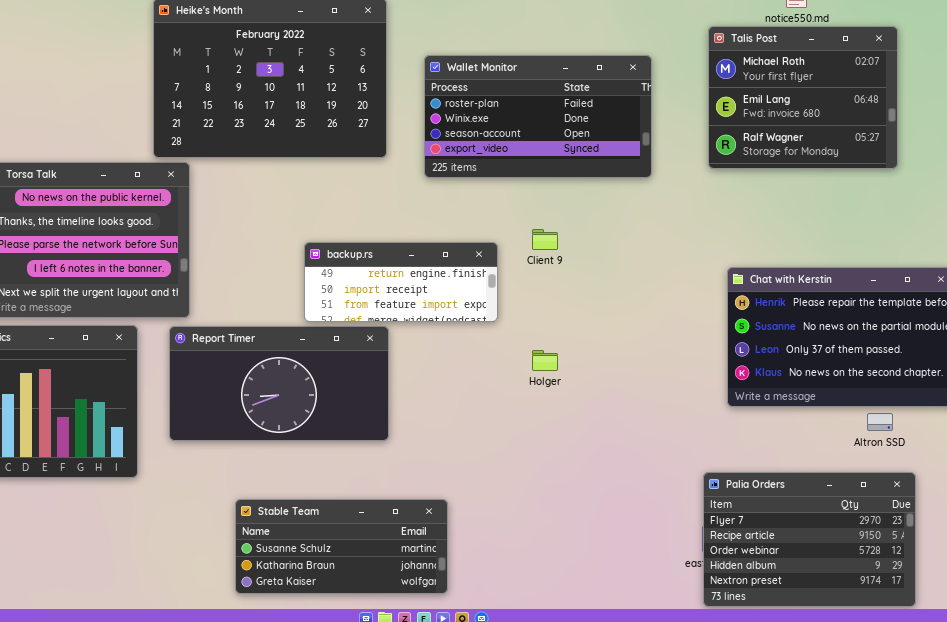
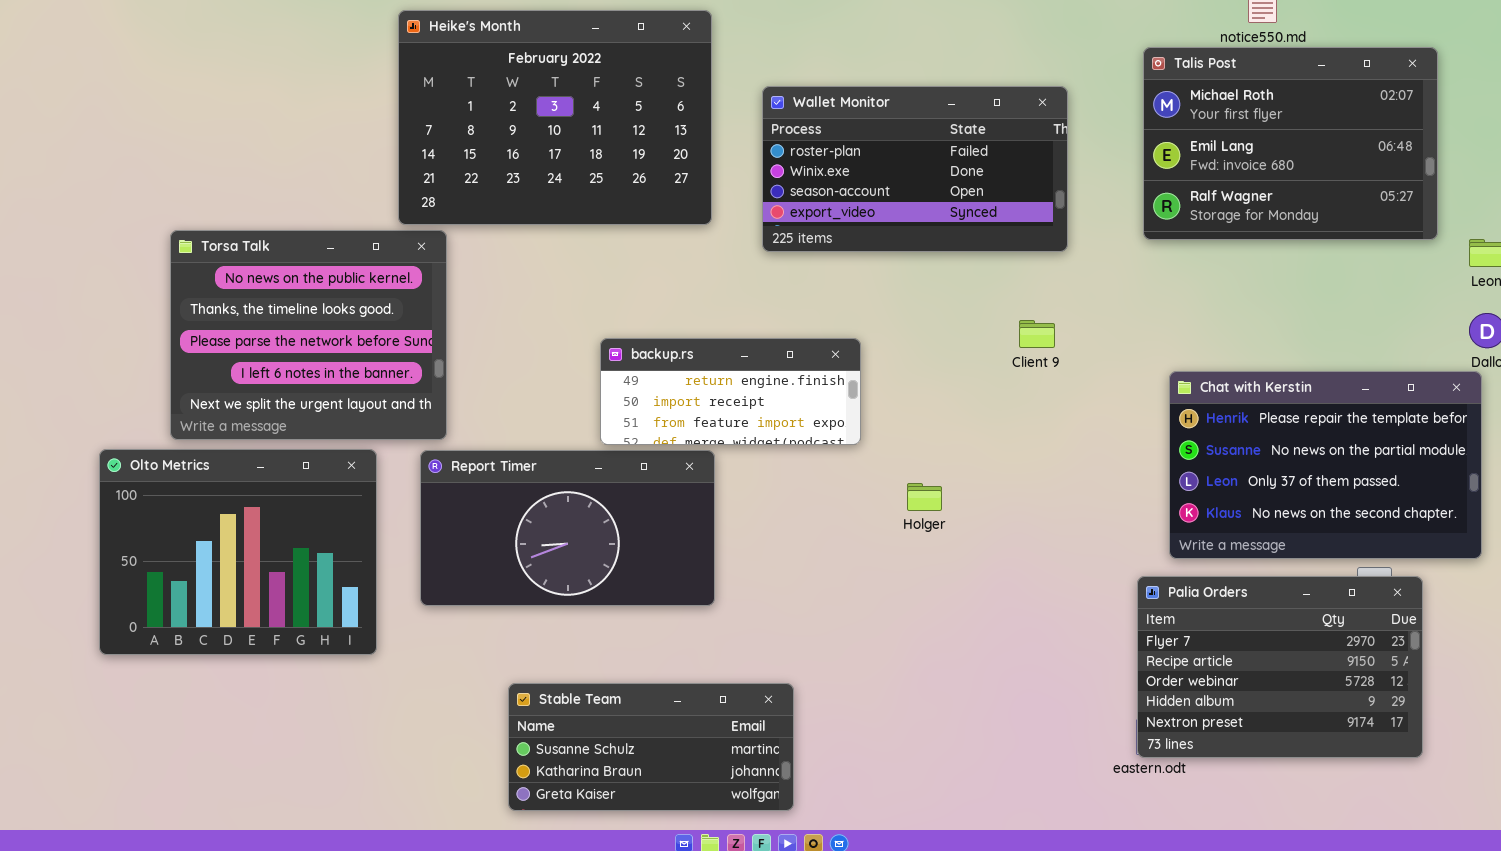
Talis Post: [708,26,898,169] -> [1143,47,1438,240], resized
Client 9: [532,229,558,250] -> [1019,320,1055,348], moved
Palia Orders: [703,472,916,607] -> [1137,576,1423,758], moved

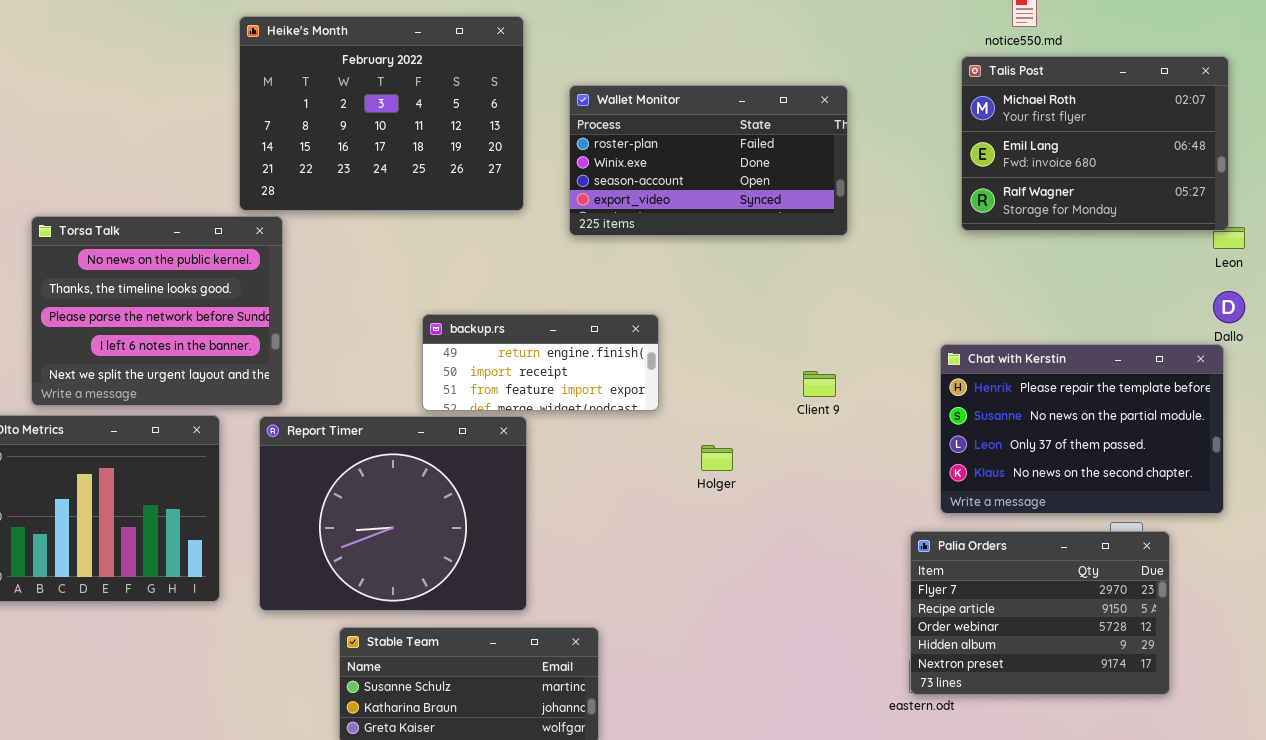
Talis Post: [1143,47,1438,240] -> [961,56,1229,231], moved
Client 9: [1019,320,1055,348] -> [803,371,836,397], moved
Report Timer: [420,450,715,606] -> [259,416,527,611], resized

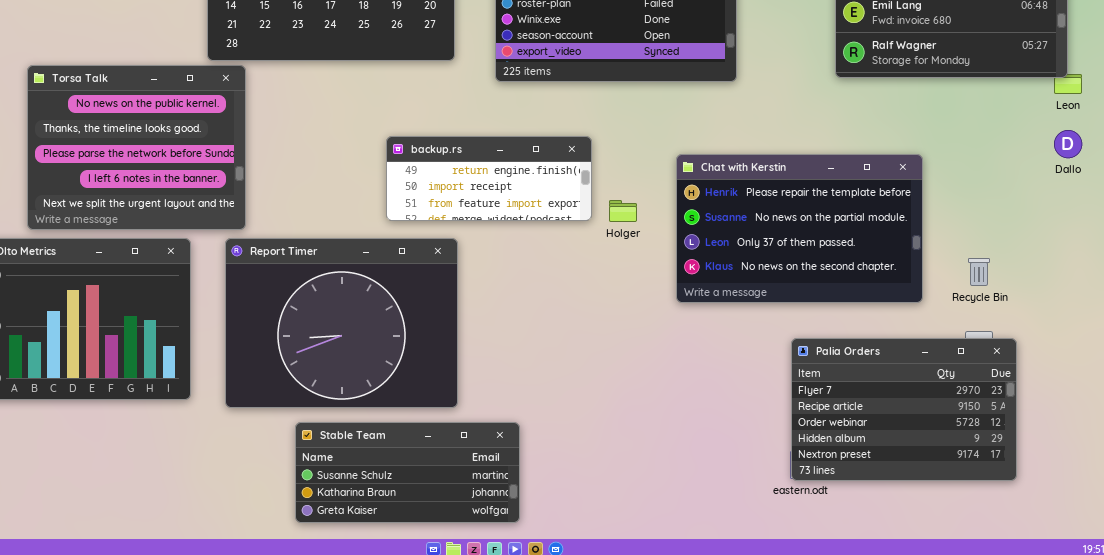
backup.rs: [422,314,659,411] -> [386,136,592,221], moved
Chat with Kerstin: [940,344,1224,514] -> [676,154,923,303], moved
Holger: [701,445,733,471] -> [609,200,637,222], moved

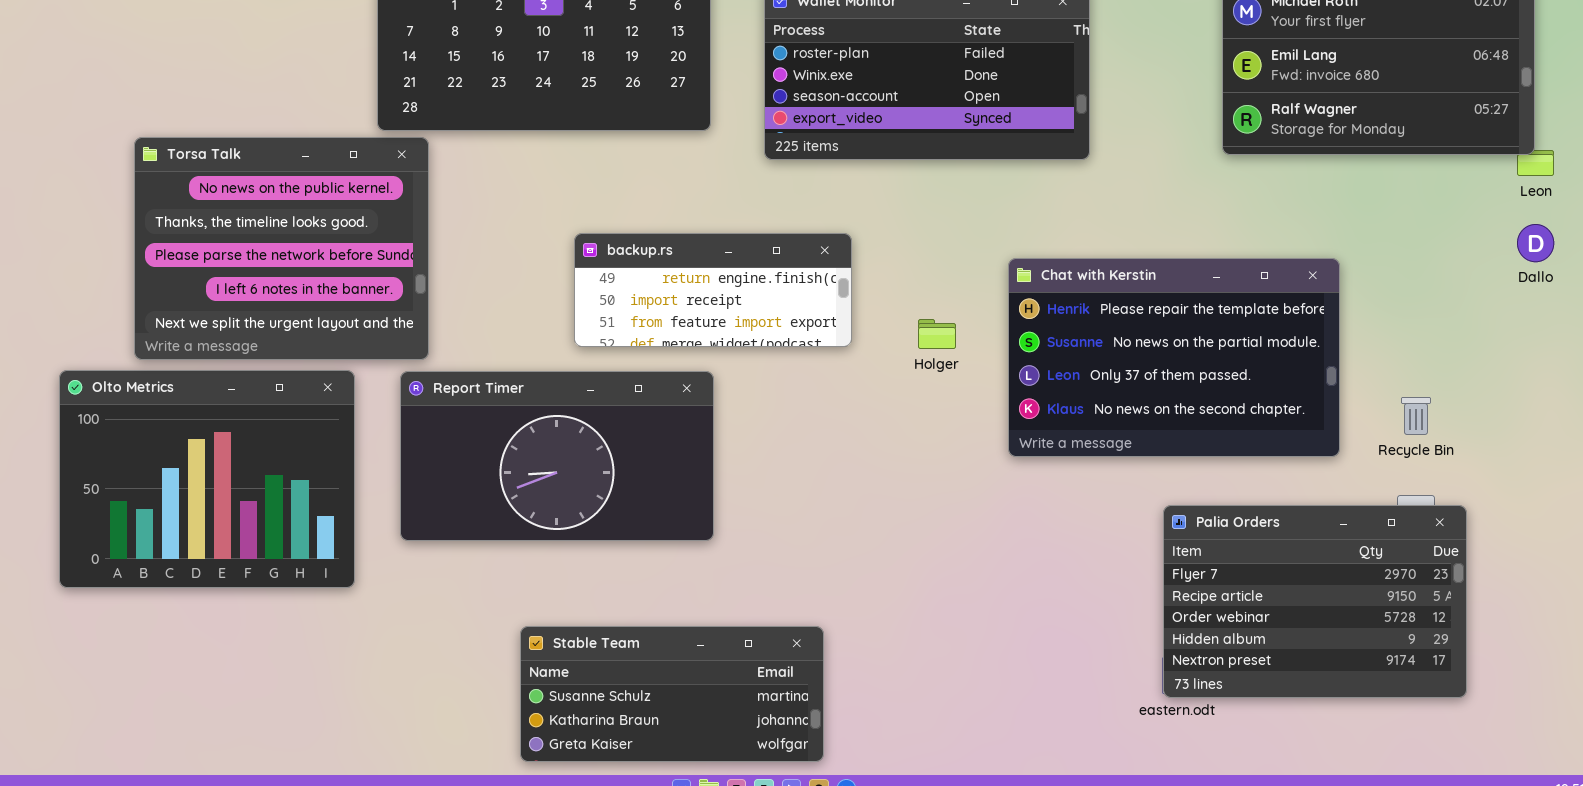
backup.rs: [386,136,592,221] -> [574,233,852,347], moved
Report Timer: [225,238,458,408] -> [400,371,714,541], resized
Stable Team: [295,422,520,523] -> [520,626,824,762], moved

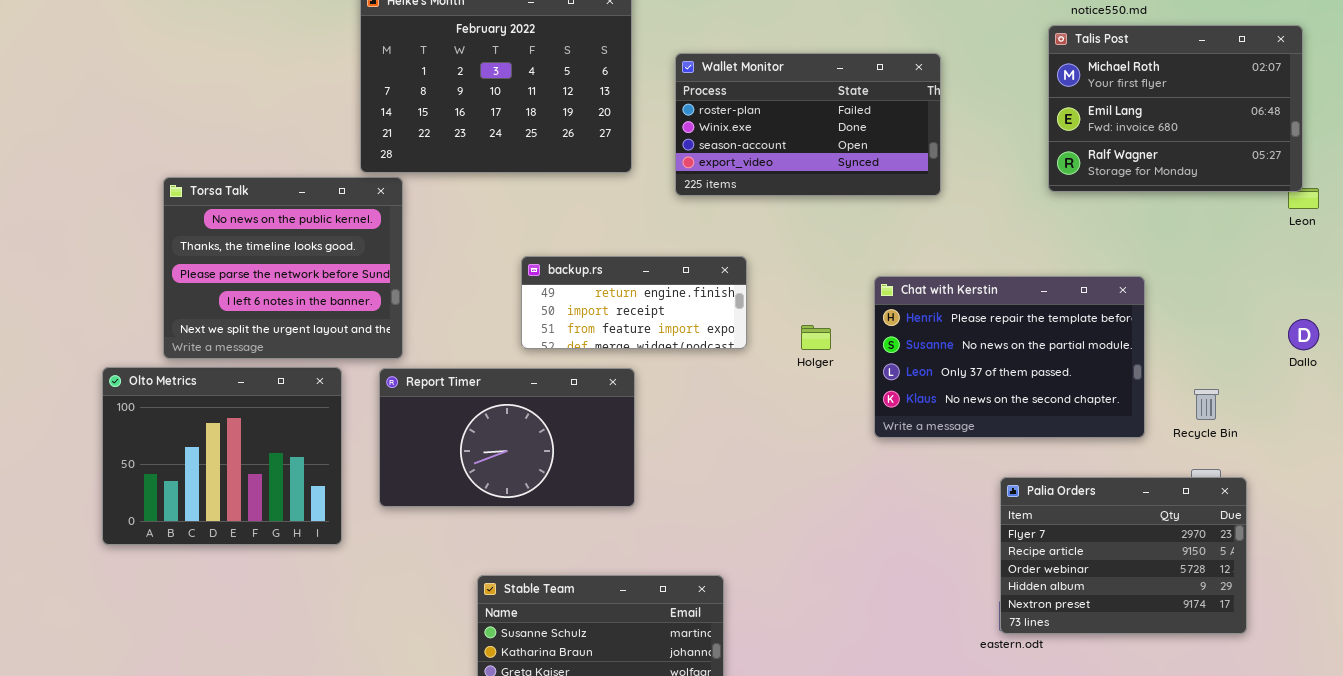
Dallo: [1517,224,1554,262] -> [1288,319,1319,350], moved

